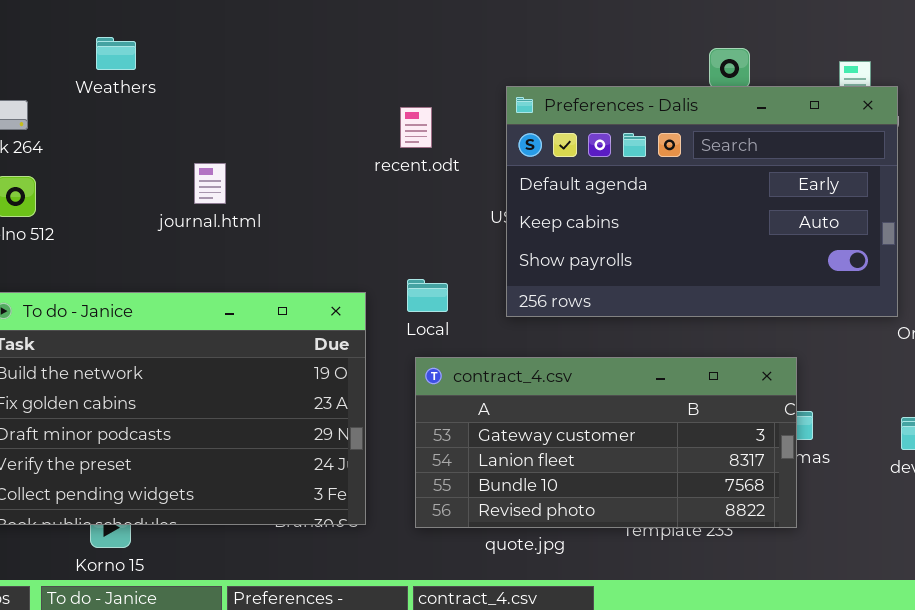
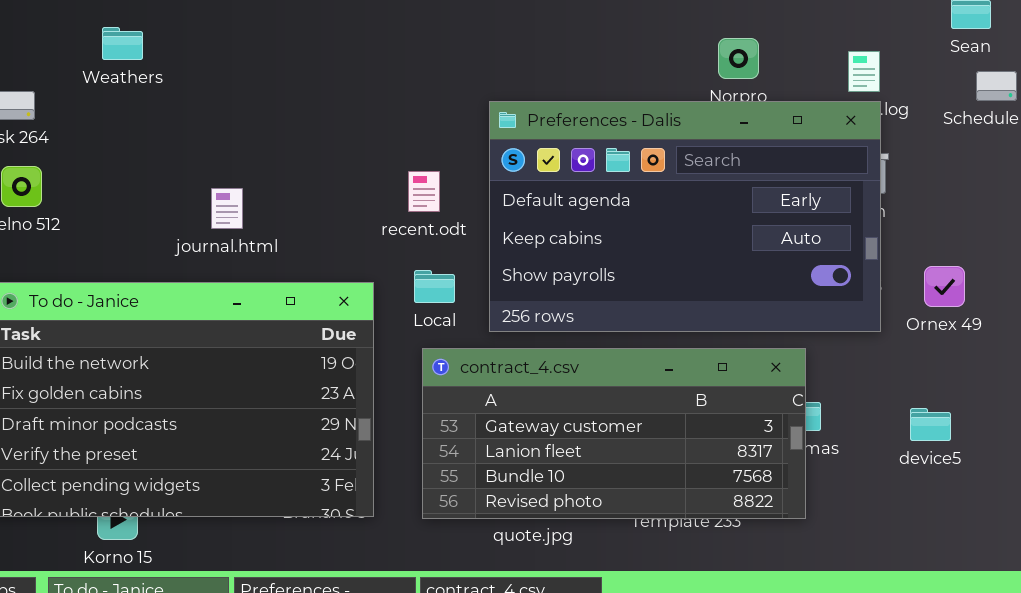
Preferences - Dalis: [506,86,898,317] -> [489,101,881,332], moved
recent.odt: [400,107,432,148] -> [408,171,440,212], moved
journal.html: [194,163,226,204] -> [211,188,243,229], moved

